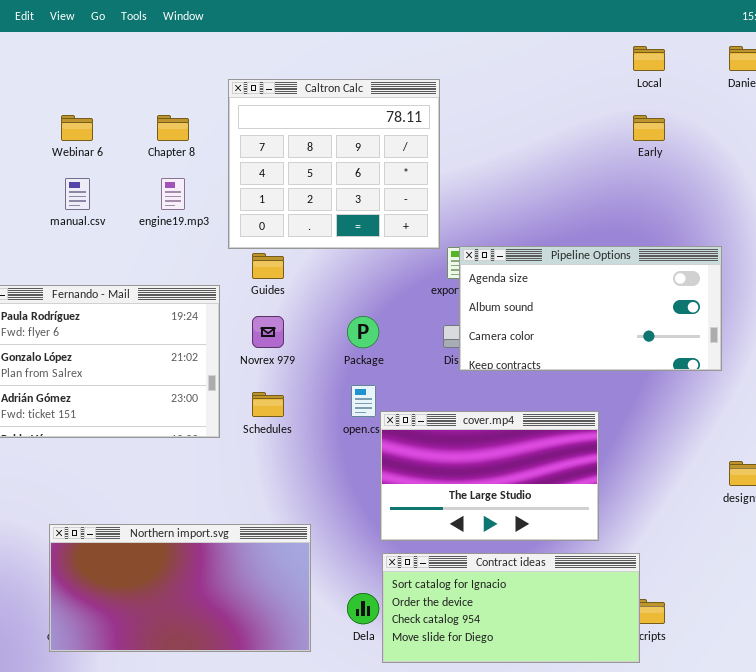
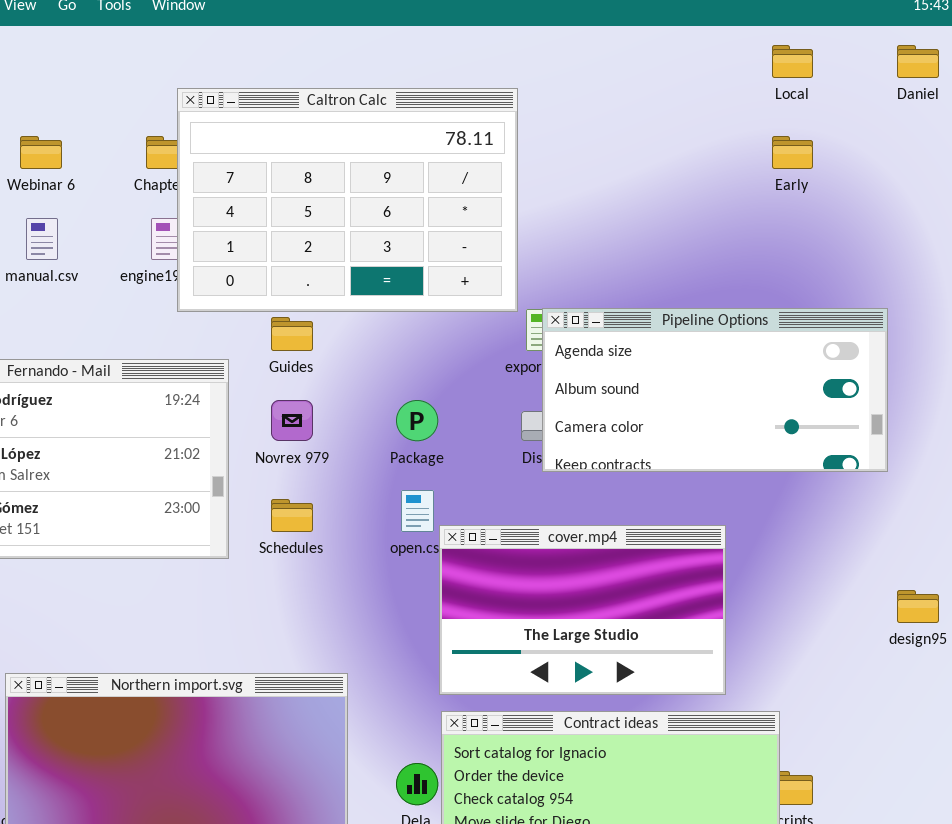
Caltron Calc: [228,79,440,249] -> [177,88,518,312], resized

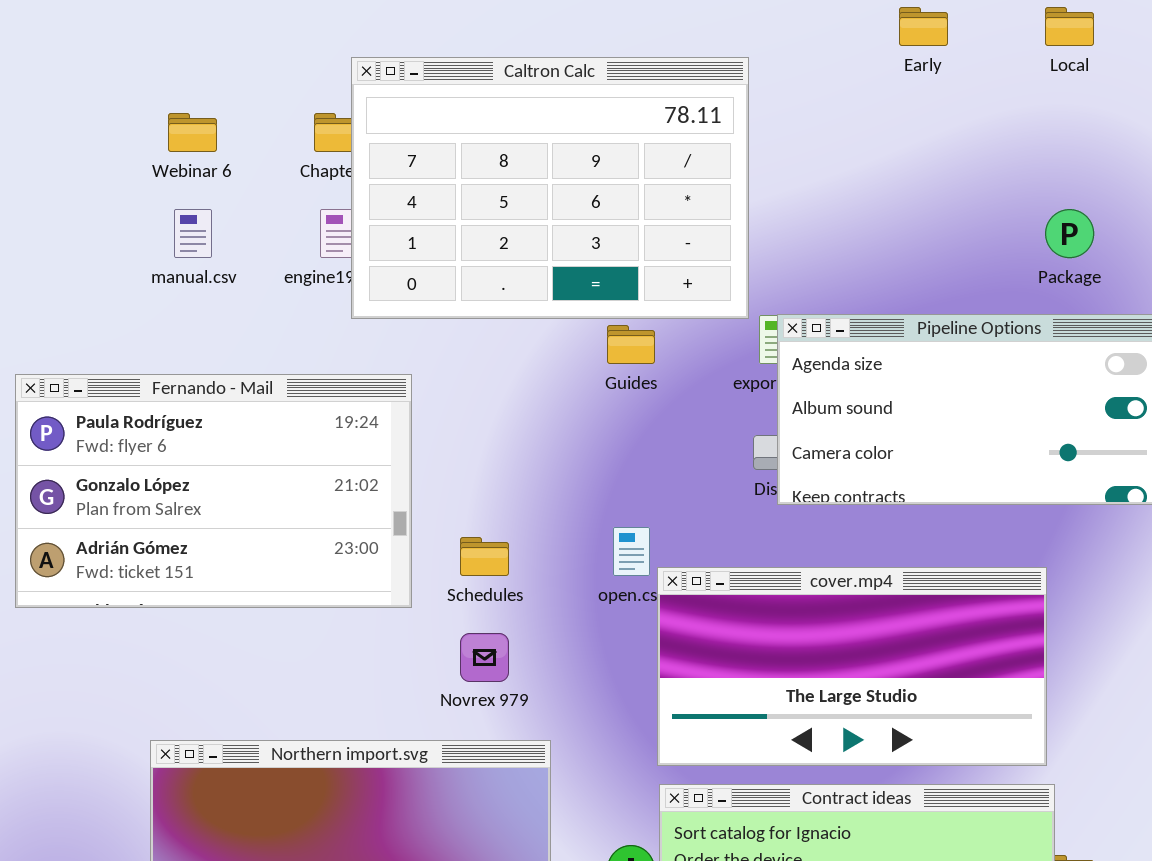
Early: [772,136,813,169] -> [899,7,948,46], moved
Guides: [271,317,313,351] -> [607,325,655,364], moved
Novrex 979: [271,400,313,441] -> [460,633,509,682], moved
Package: [396,400,438,441] -> [1045,209,1094,258], moved
cover.mp4: [439,525,726,695] -> [657,567,1047,766], resized

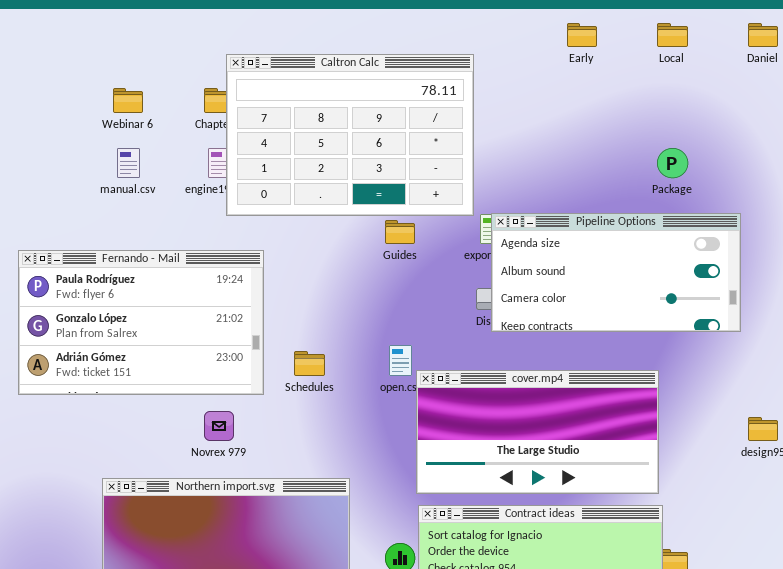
Novrex 979: [460,633,509,682] -> [204,411,234,441], moved

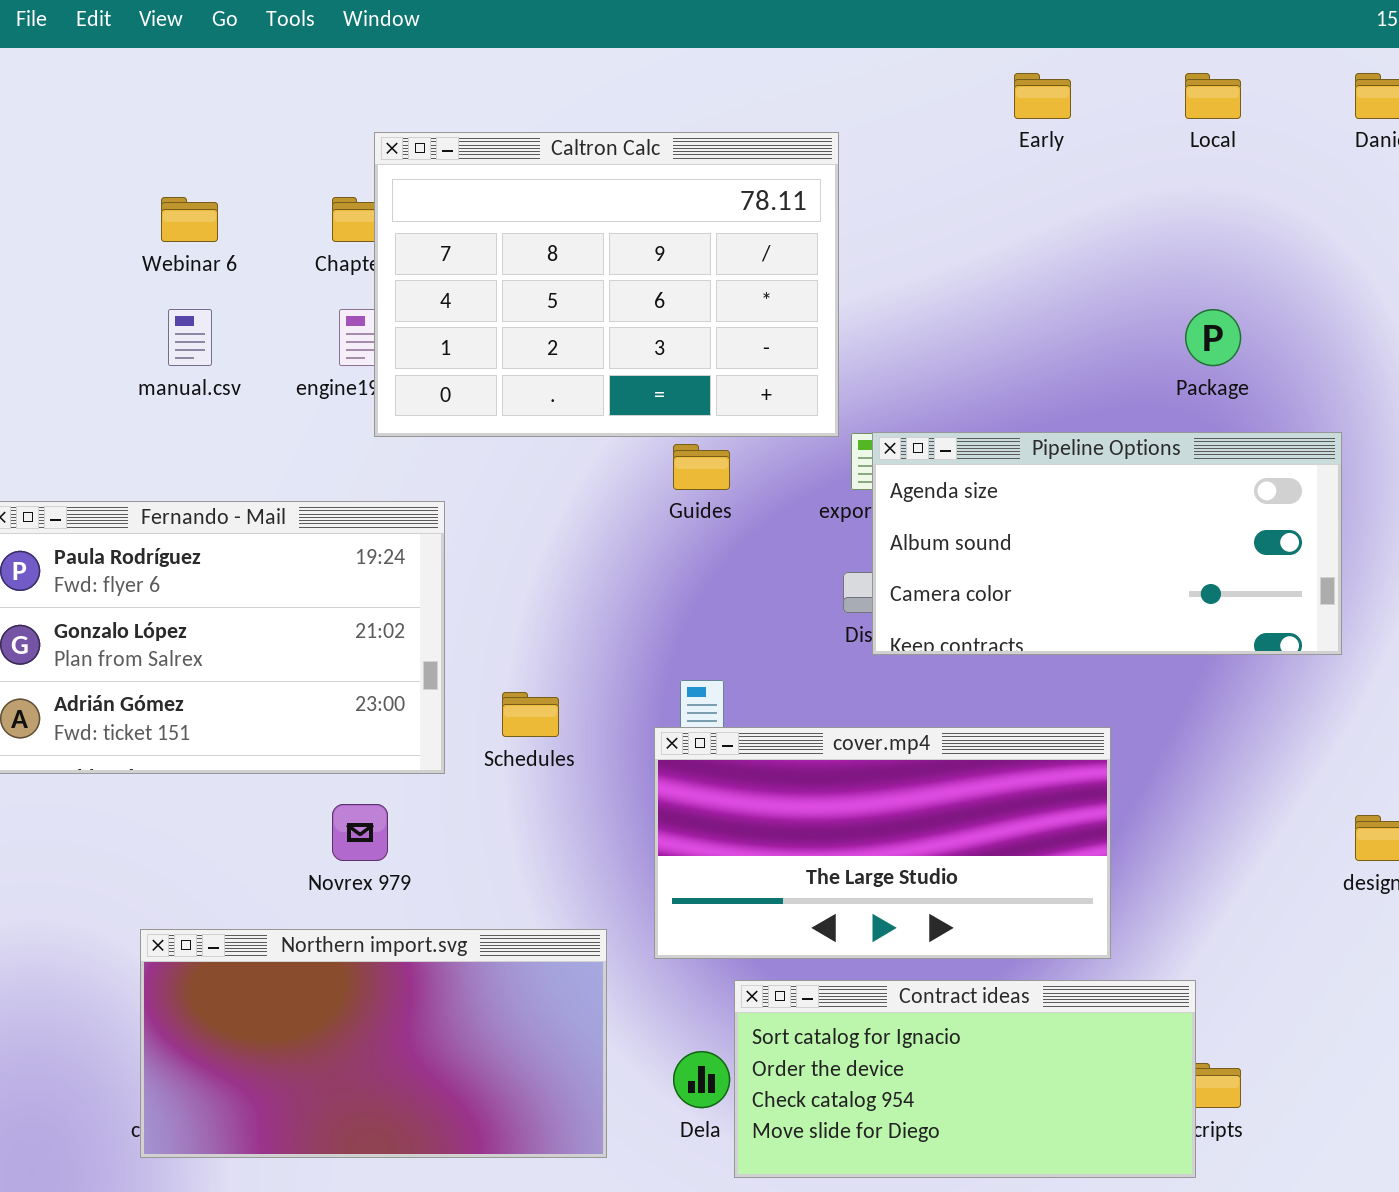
cover.mp4: [416,370,659,494] -> [654,727,1111,959], moved

